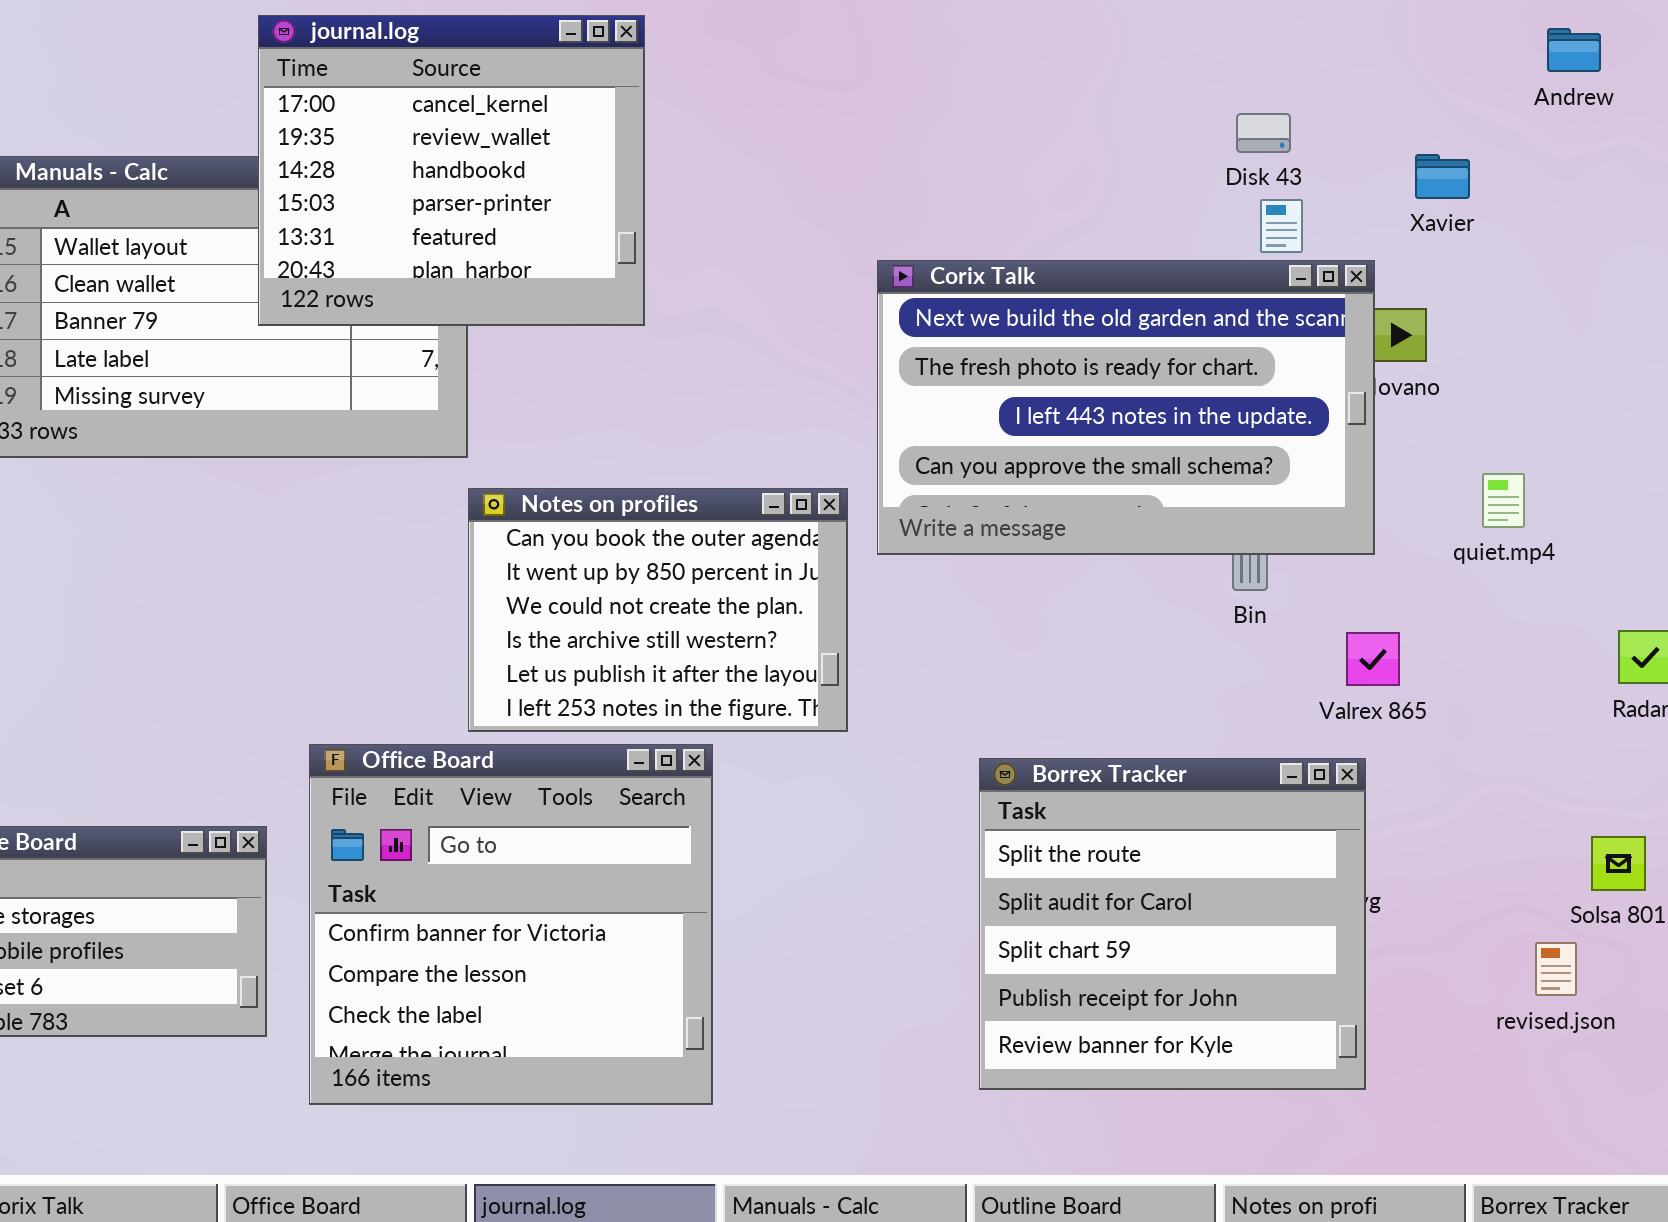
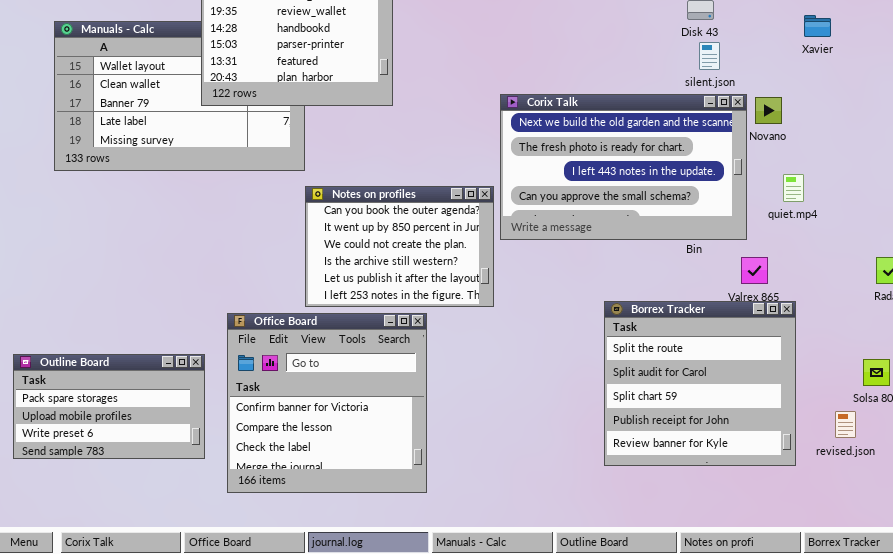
Xavier: [1415,154,1470,199] -> [804,15,831,37], moved
Corix Talk: [877,260,1375,555] -> [500,94,747,240], moved
quiet.mp4: [1482,473,1525,528] -> [783,174,804,202], moved
Borrex Tracker: [979,758,1366,1090] -> [604,301,796,466], moved

